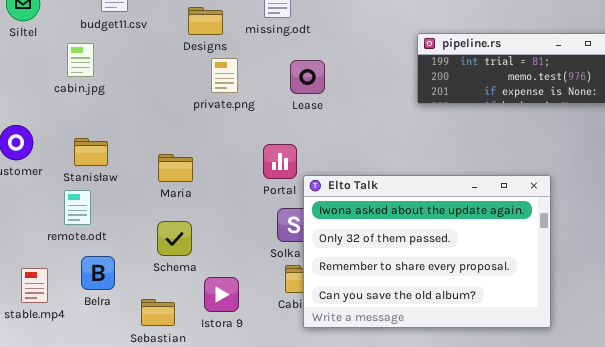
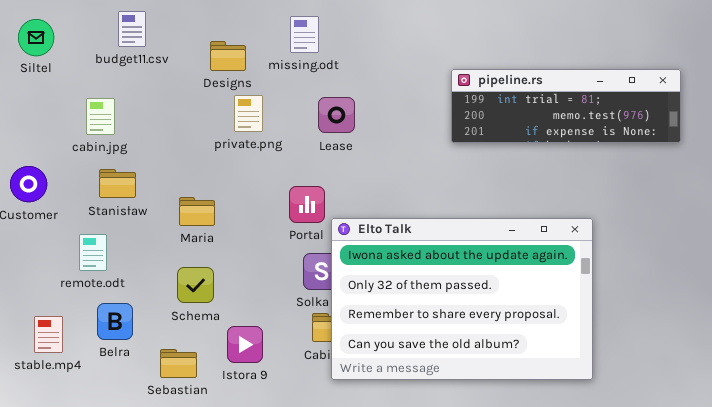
cabin.jpg: [67,43,94,77] -> [86,98,115,135], moved
Stanisław: [74,138,108,166] -> [99,169,136,198], moved

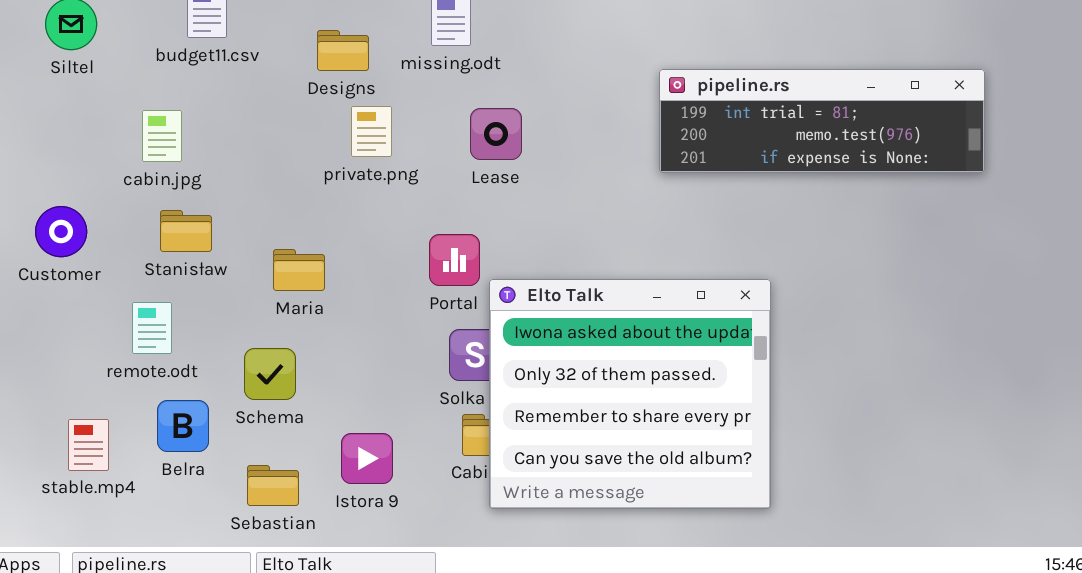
Elto Talk: [331,218,593,380] -> [489,279,771,509], resized
Schema: [177,267,214,303] -> [244,348,296,400], moved

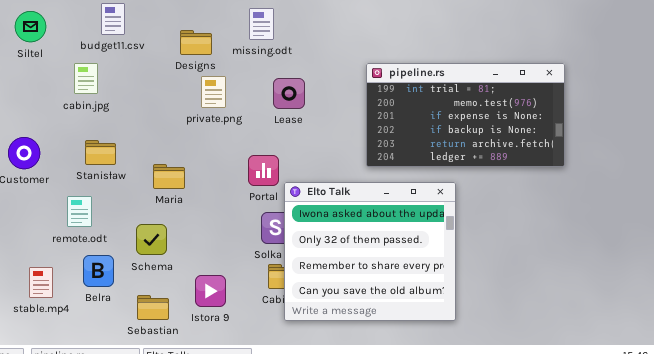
pipeline.rs: [659,69,985,173] -> [366,63,565,167], moved, resized
cabin.jpg: [142,110,182,162] -> [74,63,98,94], moved

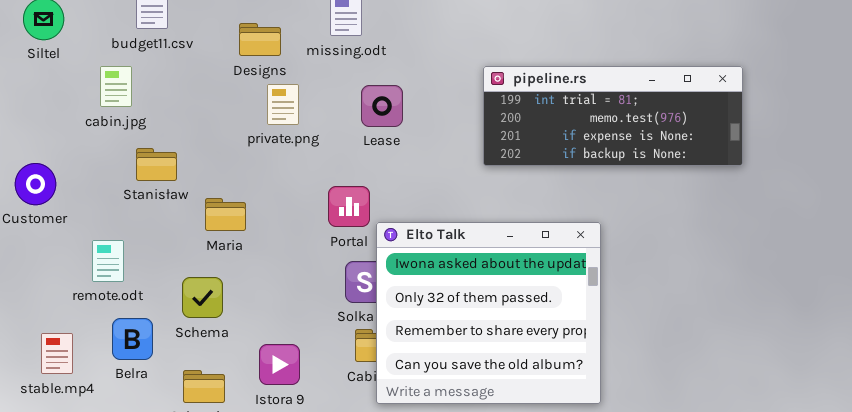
pipeline.rs: [366,63,565,167] -> [483,66,743,166], resized
Stanisław: [85,140,116,165] -> [136,148,177,181], moved

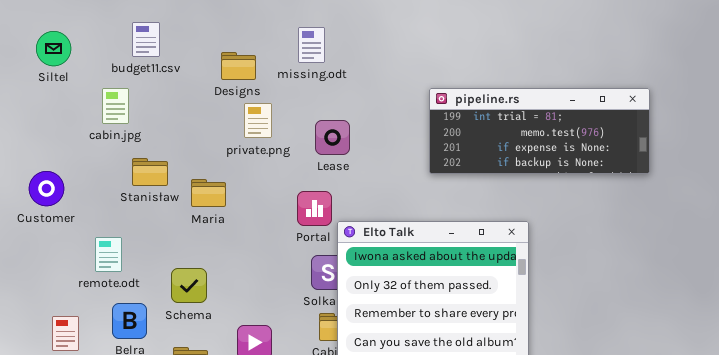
Lease: [361,85,403,127] -> [315,120,350,155], moved
Maria: [205,198,246,231] -> [191,179,226,207], moved

